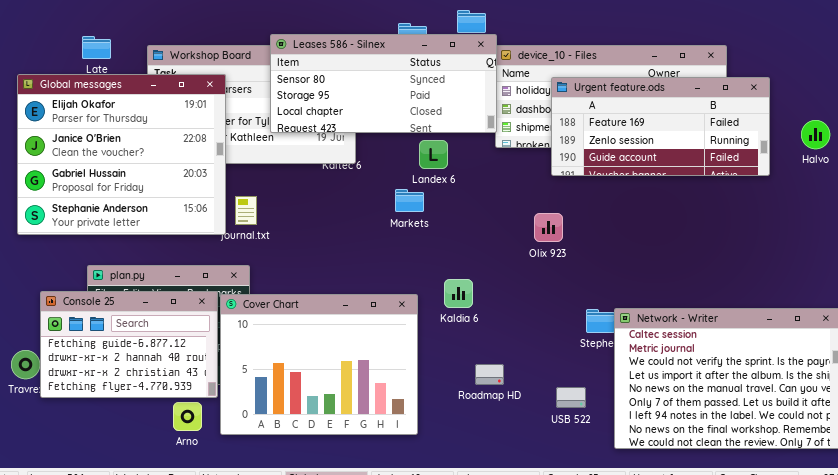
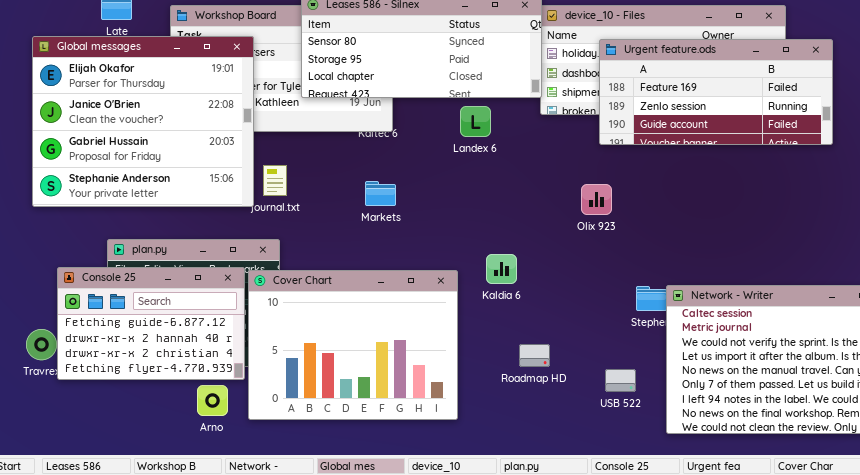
Markets: [395,189,424,212] -> [365,181,396,206], moved

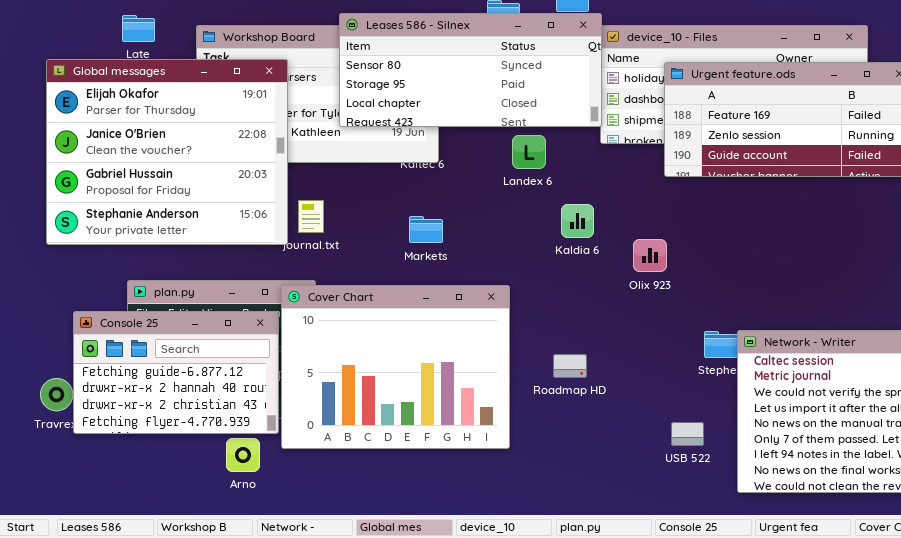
Olix 923: [581,184,612,215] -> [633,239,667,272], moved
Kaldia 6: [486,254,517,284] -> [561,204,594,238], moved
Cover Chart: [248,270,458,420] -> [281,285,510,449], moved
Roadmap HD: [519,344,550,367] -> [553,354,587,378], moved

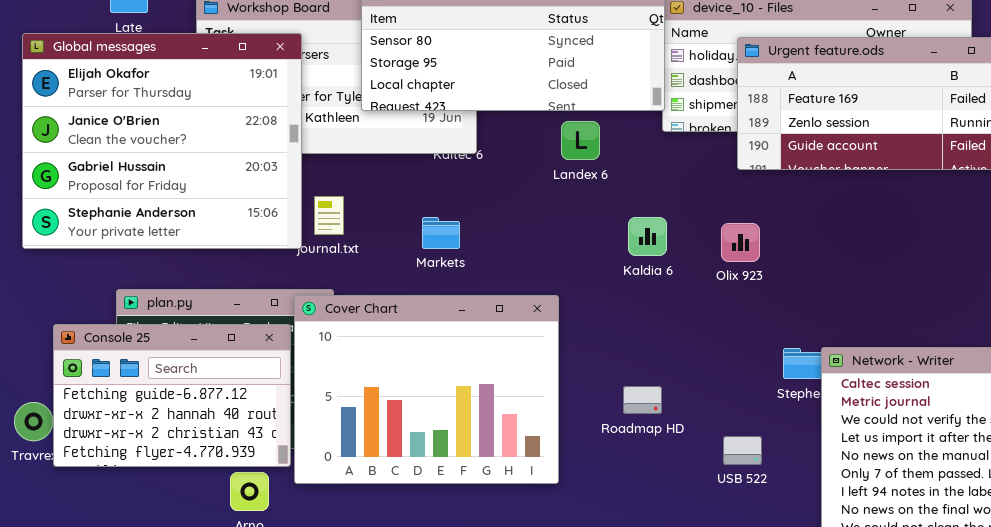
Kaldia 6: [561,204,594,238] -> [628,217,667,256], moved
Markets: [409,216,443,243] -> [422,217,460,249], moved
Olix 923: [633,239,667,272] -> [721,223,760,262], moved
Roadmap HD: [553,354,587,378] -> [623,386,662,414], moved
USB 522: [671,422,704,446] -> [723,436,762,465], moved

